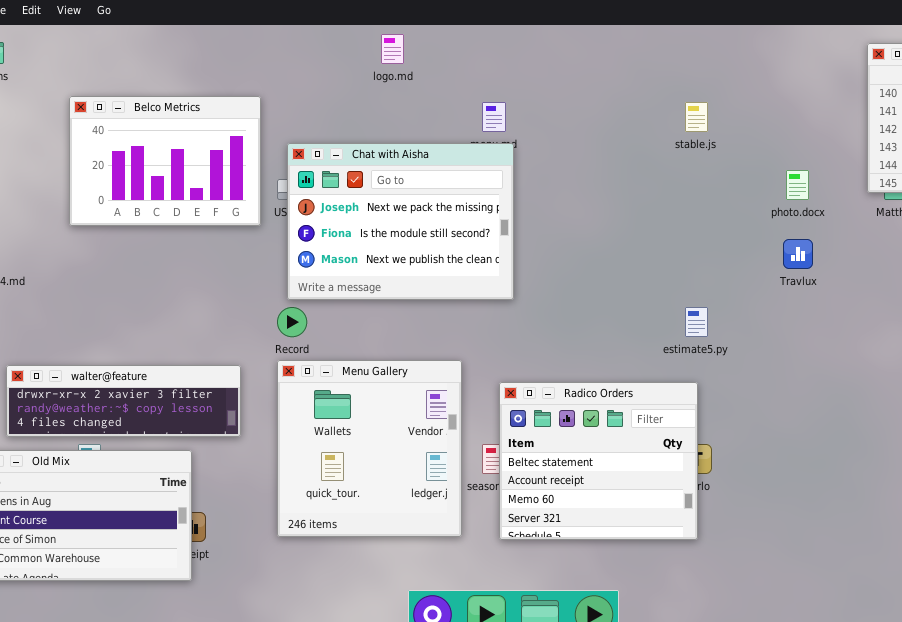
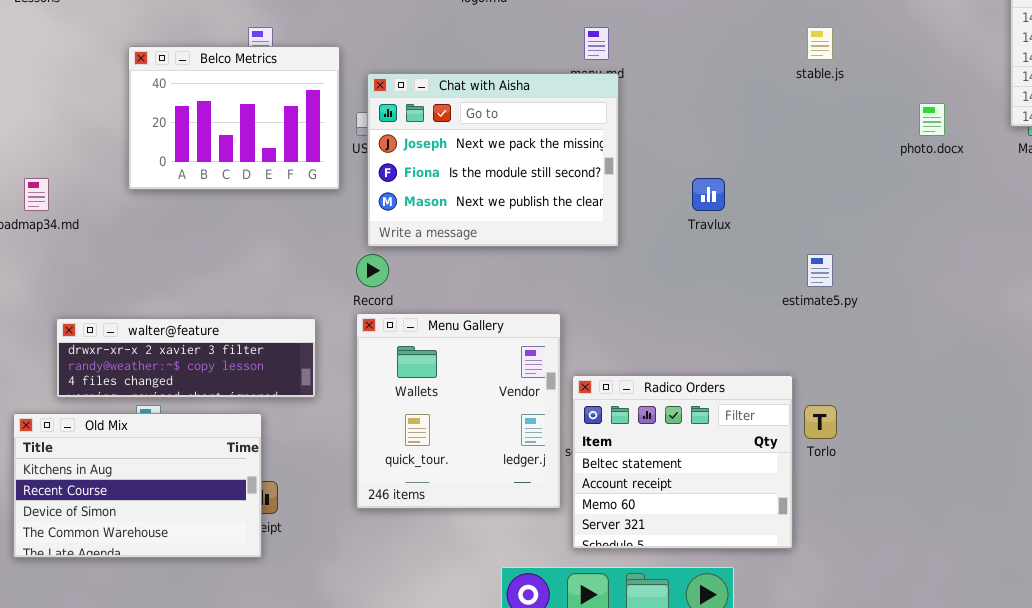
Belco Metrics: [69,96,261,226] -> [128,46,340,190], moved
Travlux: [783,239,813,269] -> [692,178,725,211], moved
Radico Orders: [499,382,698,540] -> [572,375,793,549], moved

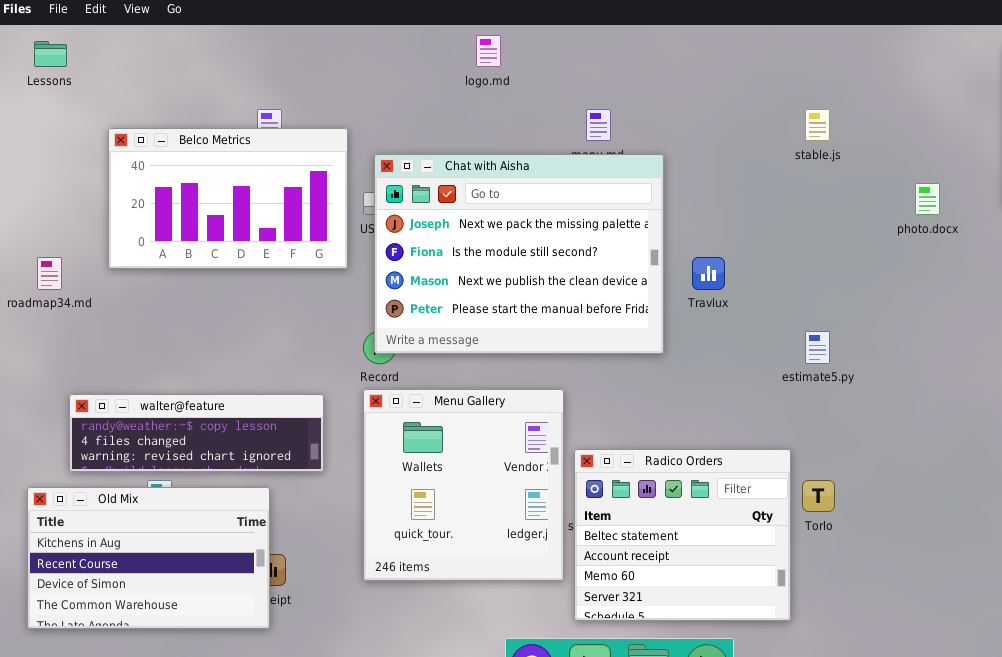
Belco Metrics: [128,46,340,190] -> [108,128,348,269], resized
Chat with Aisha: [367,73,619,247] -> [374,154,664,354], resized
walter@feature: [56,318,316,398] -> [69,394,324,472], scrolled down 1 row

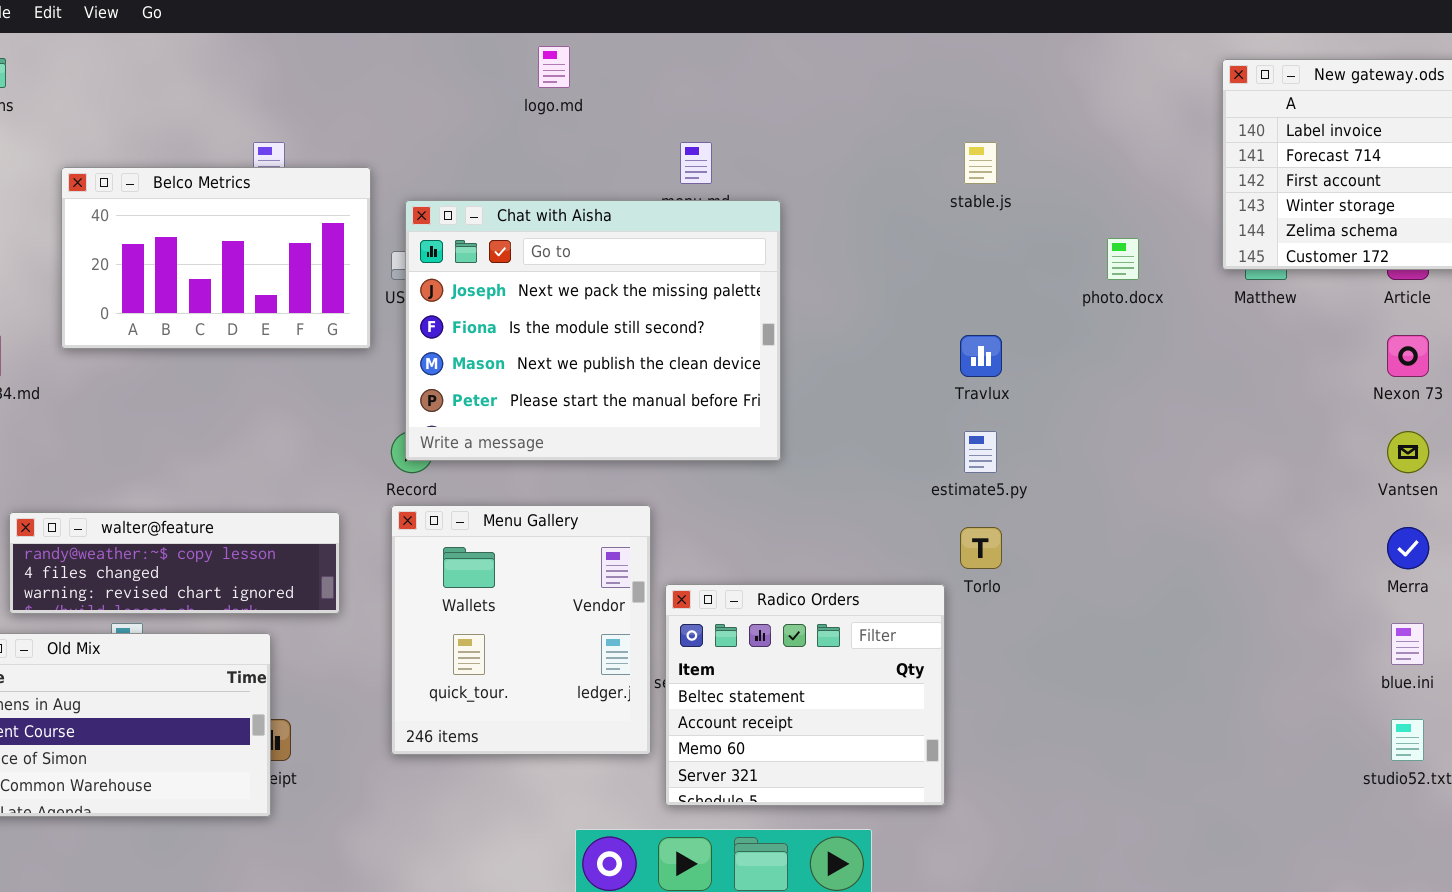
Travlux: [692,257,725,290] -> [960,335,1002,377], moved
Torlo: [802,480,835,512] -> [960,527,1002,569], moved

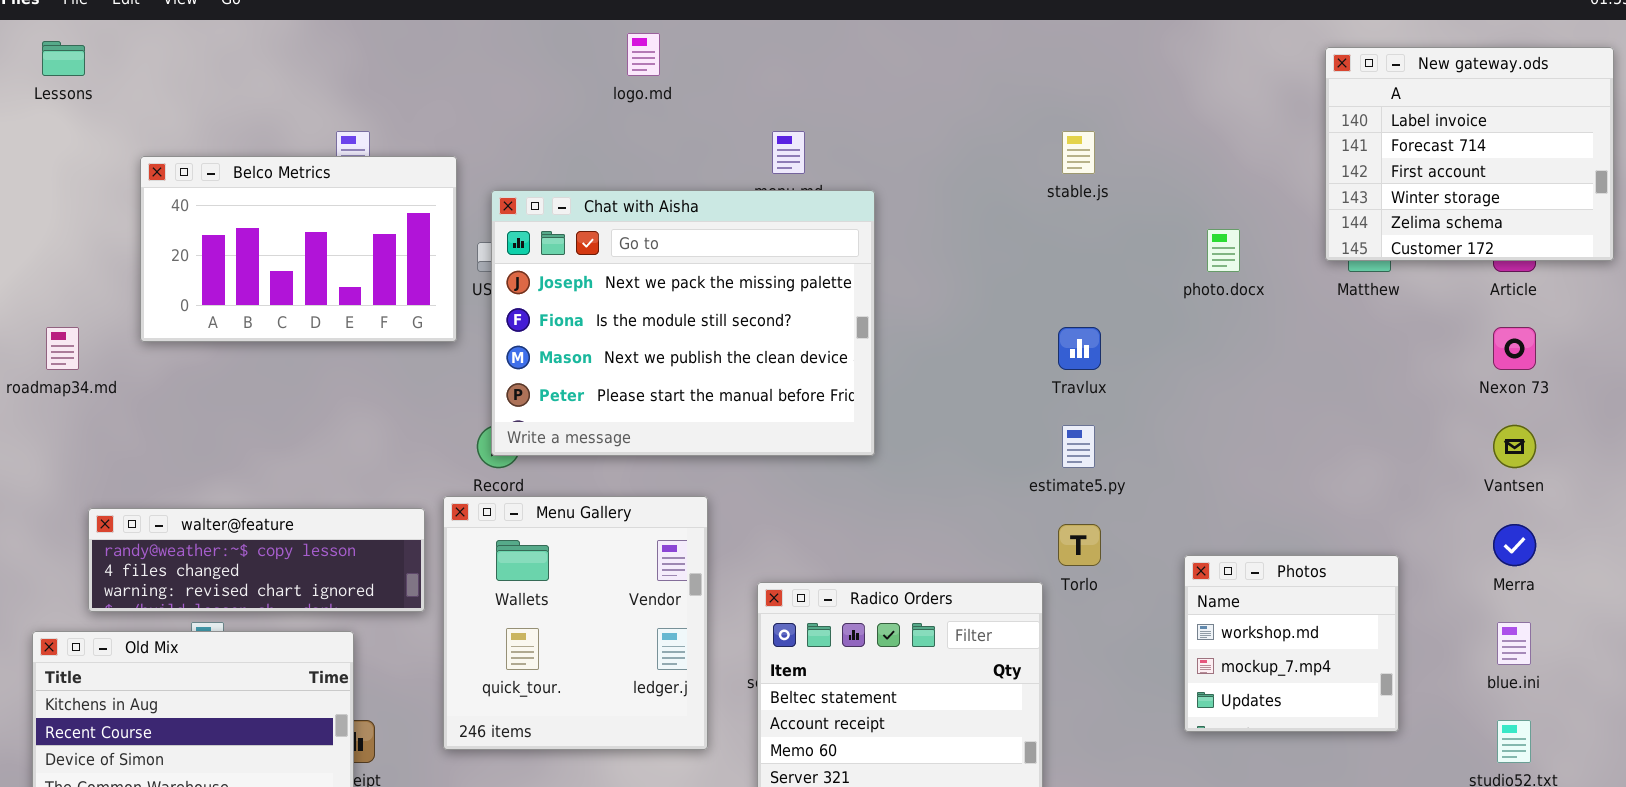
Menu Gallery: [391,505,651,755] -> [443,496,708,750], moved
Photos: none -> [1184,555,1399,732], opened

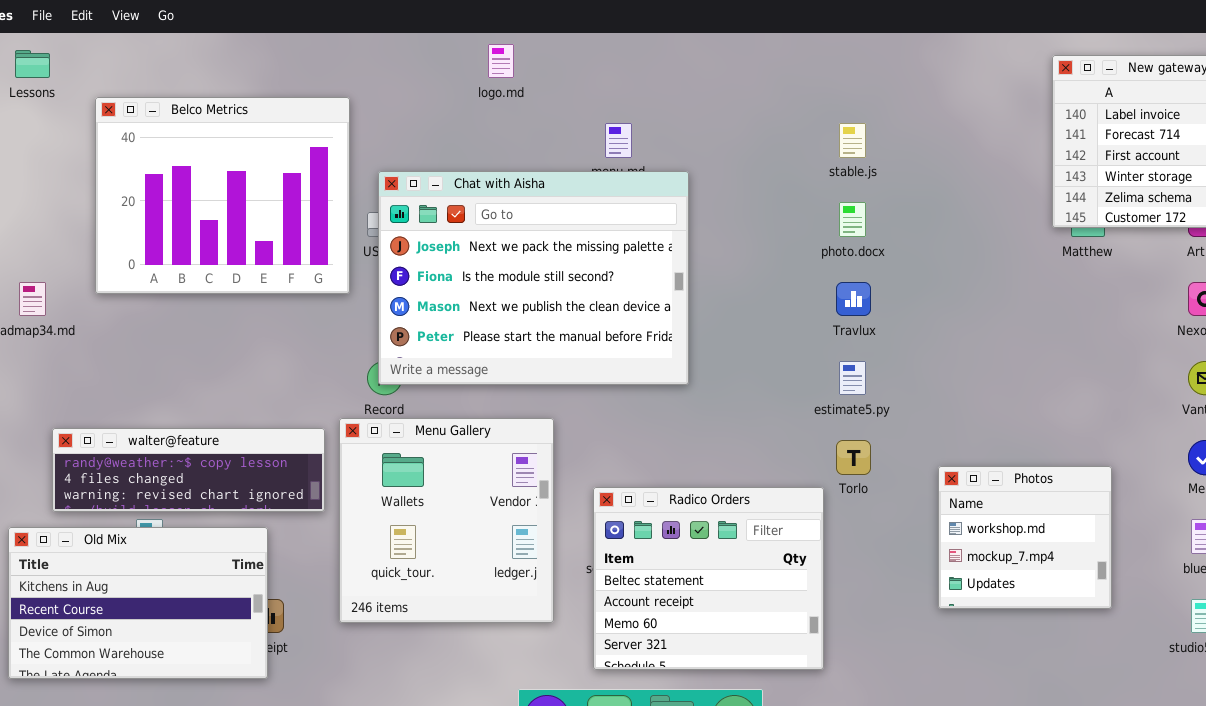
Belco Metrics: [140,156,457,342] -> [95,97,350,294], resized
photo.docx: [1207,229,1240,272] -> [839,202,866,237], moved

